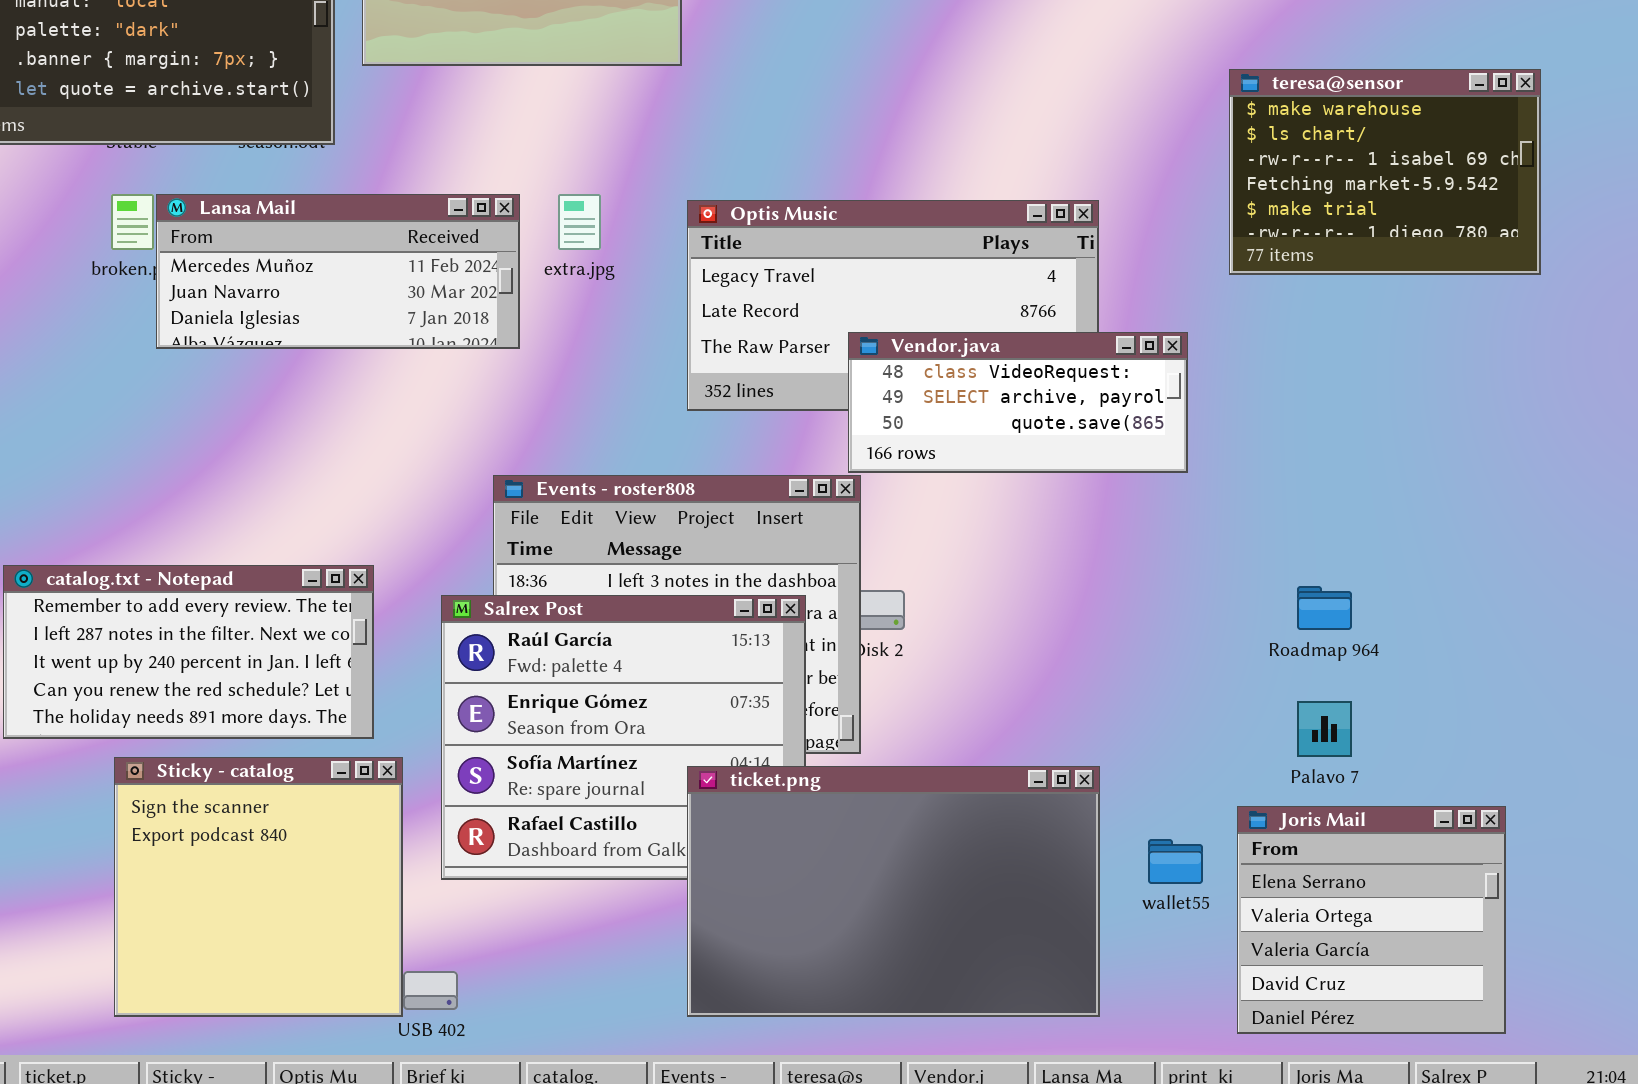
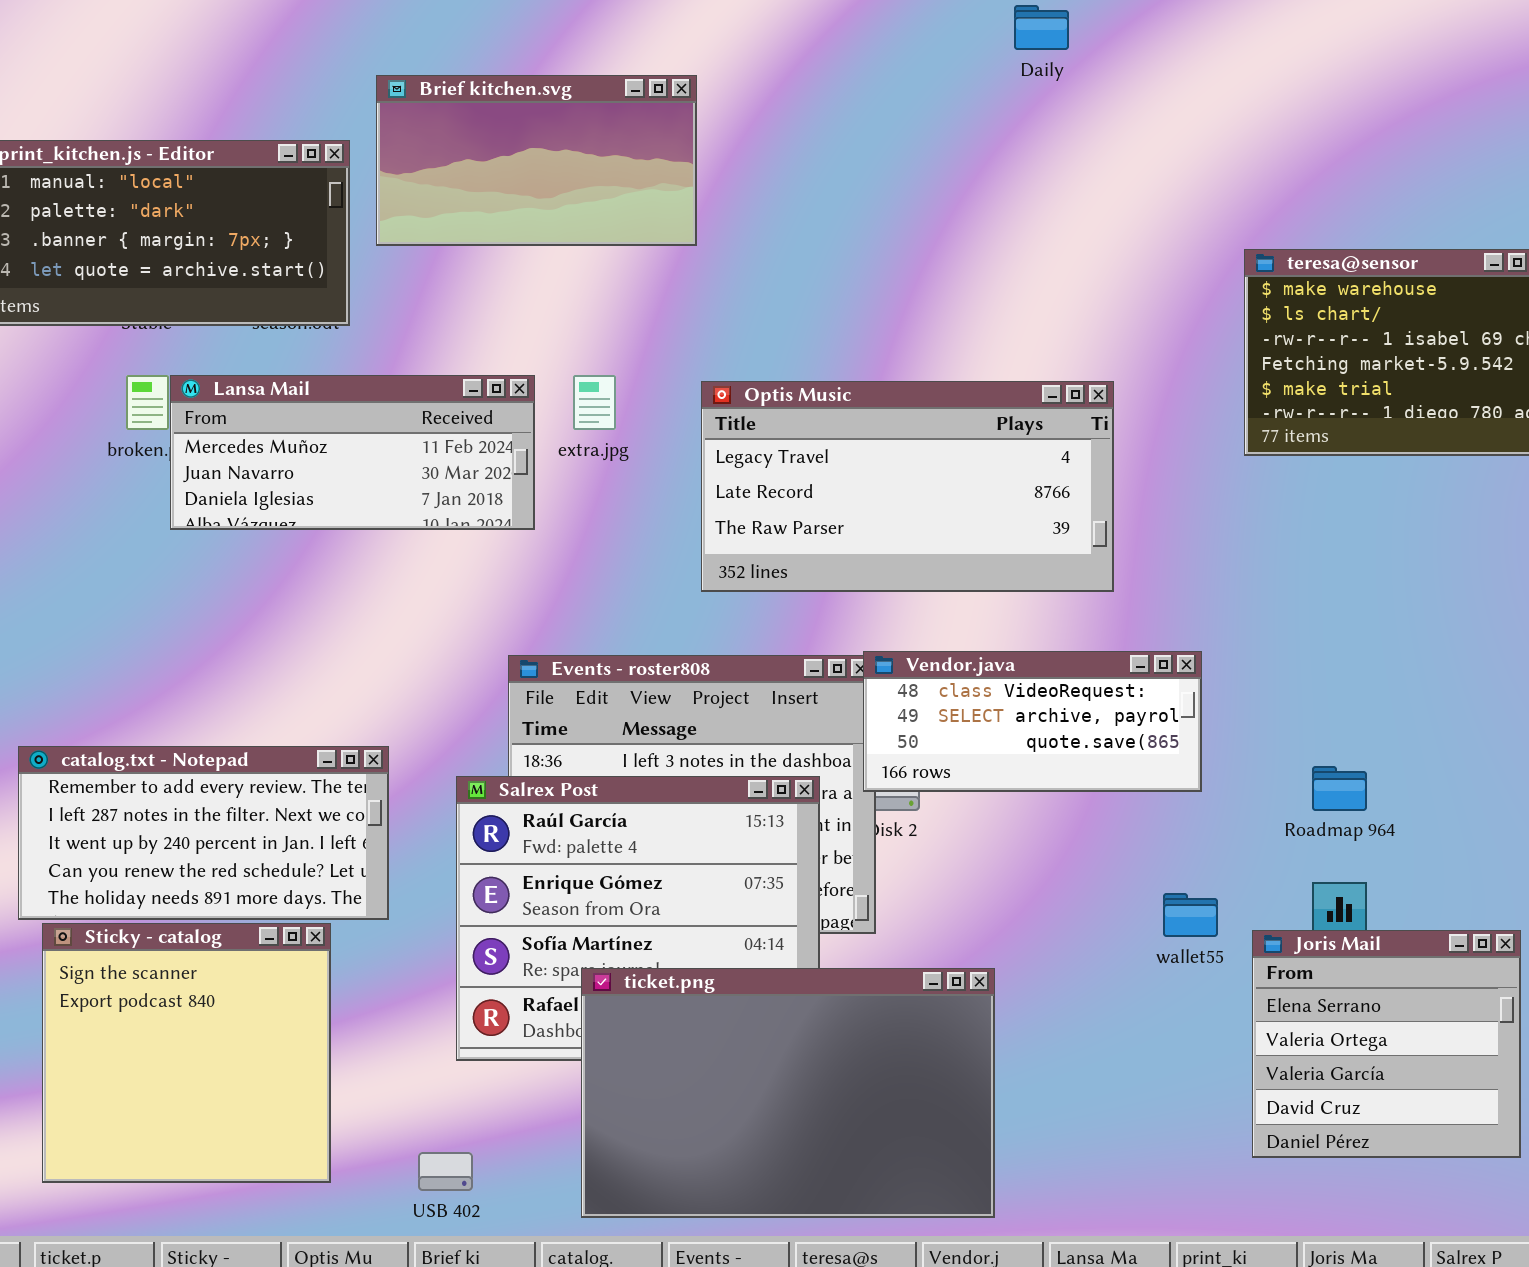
Vendor.java: [848,332,1188,473] -> [863,651,1202,792], moved
Sticky - catalog: [114,757,403,1017] -> [42,923,331,1183], moved
ticket.png: [687,766,1100,1017] -> [581,968,995,1218], moved
Joris Mail: [1237,806,1506,1034] -> [1252,930,1521,1158], moved
wallet55: [1148,839,1203,884] -> [1163,893,1218,937], moved

